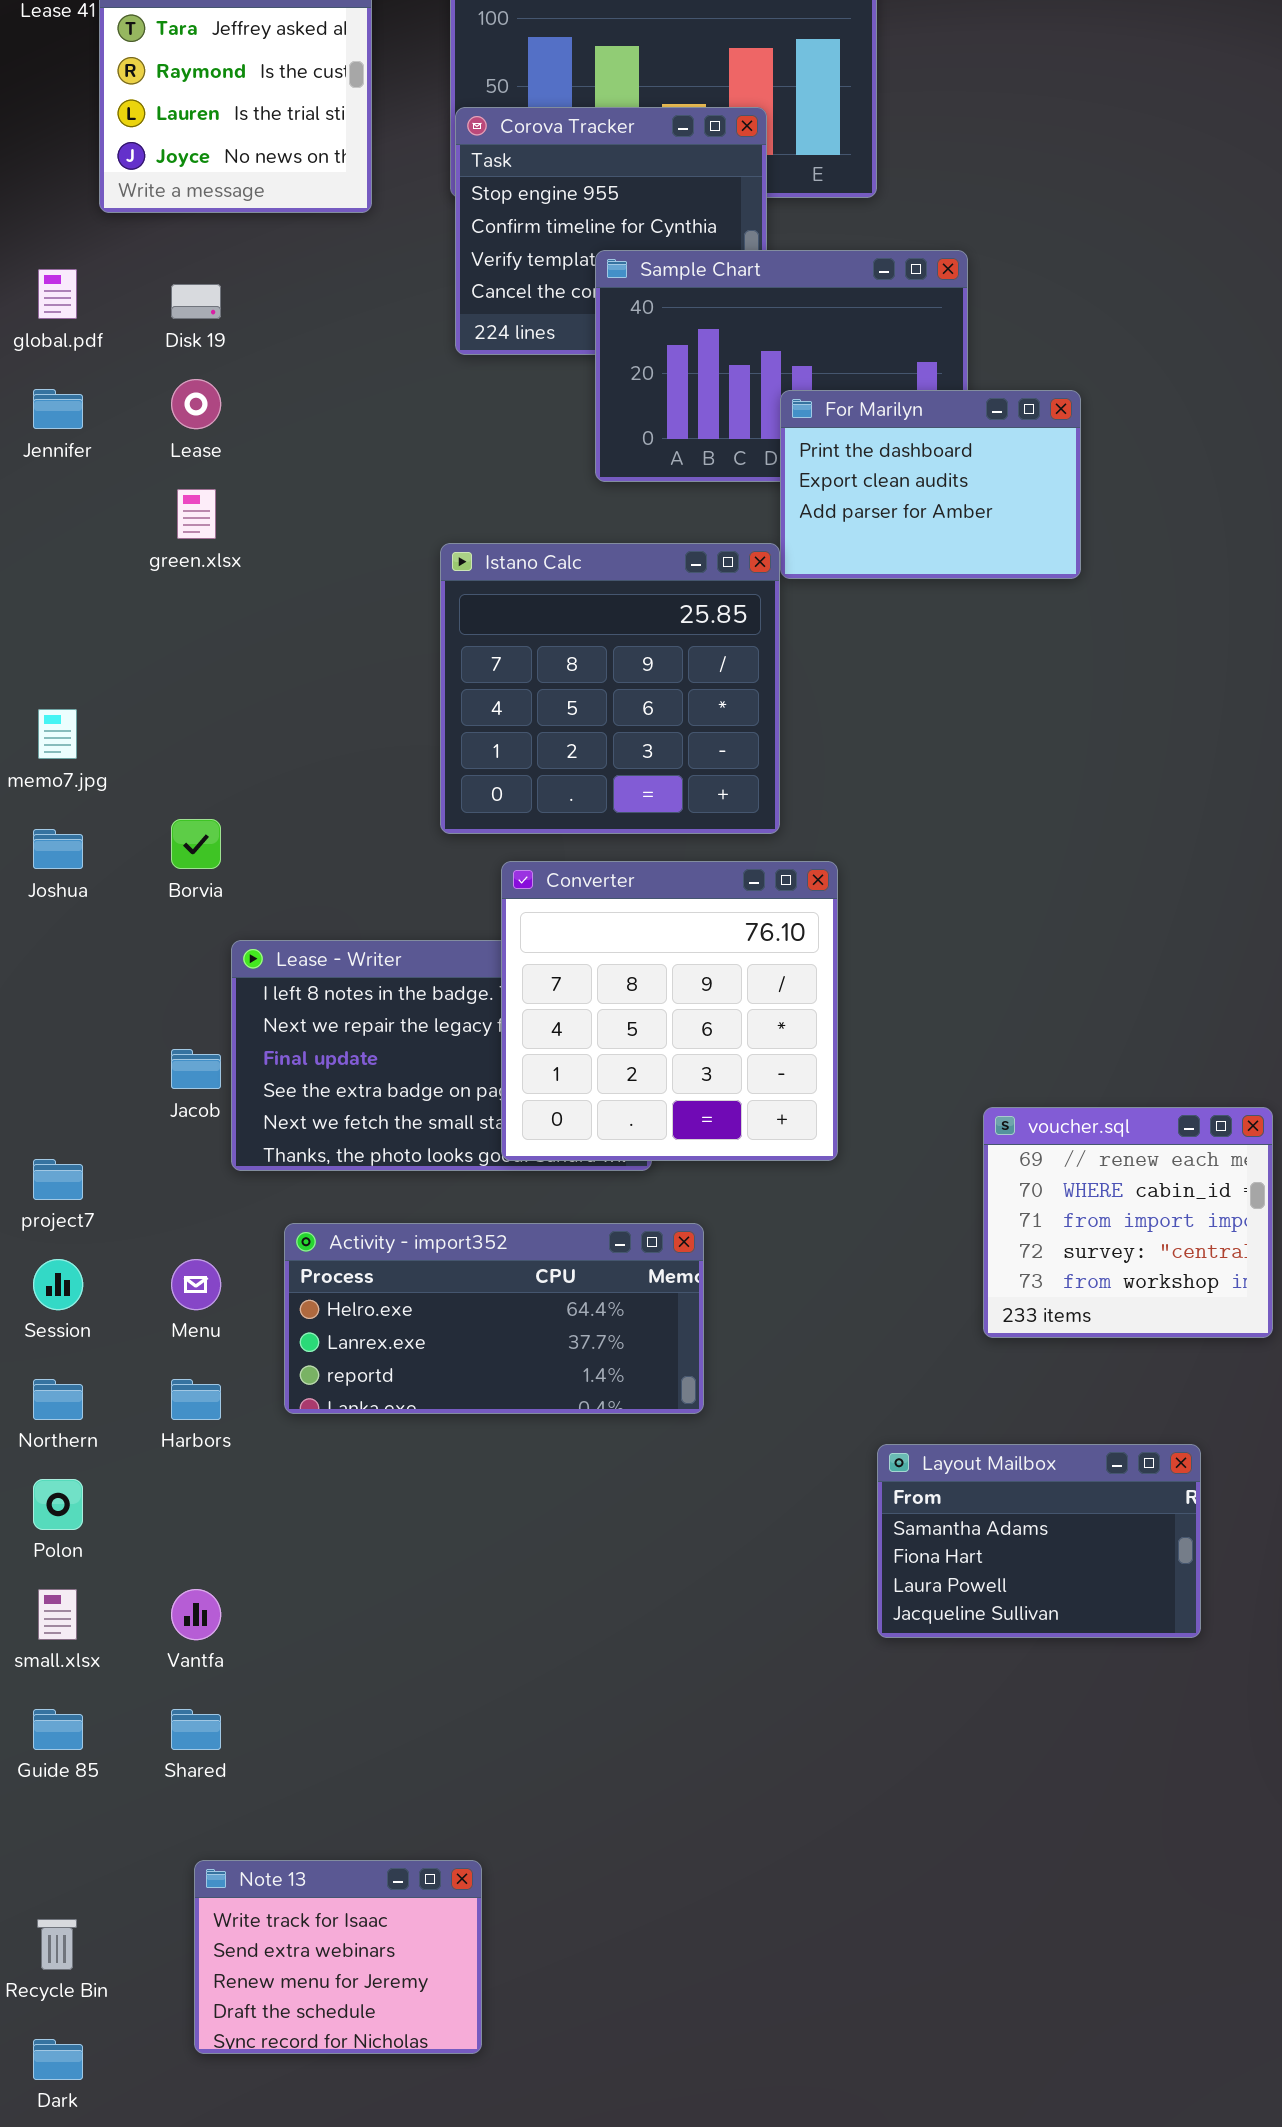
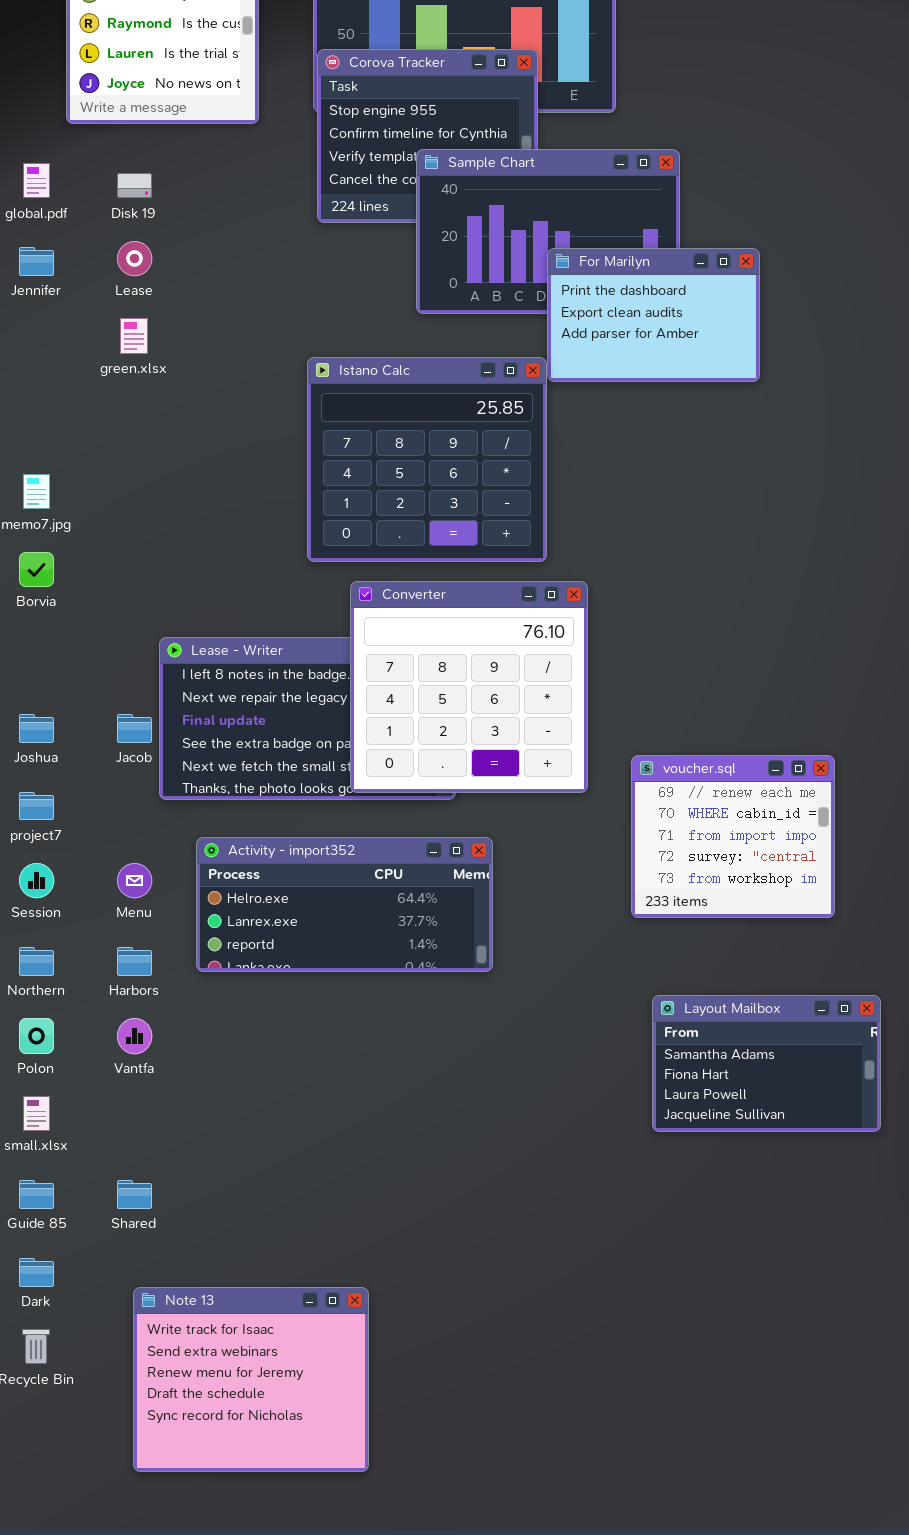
Borvia: [171,819,221,869] -> [19,552,54,587], moved
Joshua: [33,829,83,869] -> [19,714,54,743], moved
voucher.sql: [983,1107,1273,1338] -> [631,755,835,918], moved
Layout Mailbox: [877,1444,1201,1638] -> [652,995,881,1132], moved
Vantfa: [171,1589,221,1640] -> [117,1018,152,1054], moved
Note 13: [194,1860,482,2054] -> [133,1287,369,1472], resized
Dark: [33,2039,83,2080] -> [19,1258,54,1287], moved

